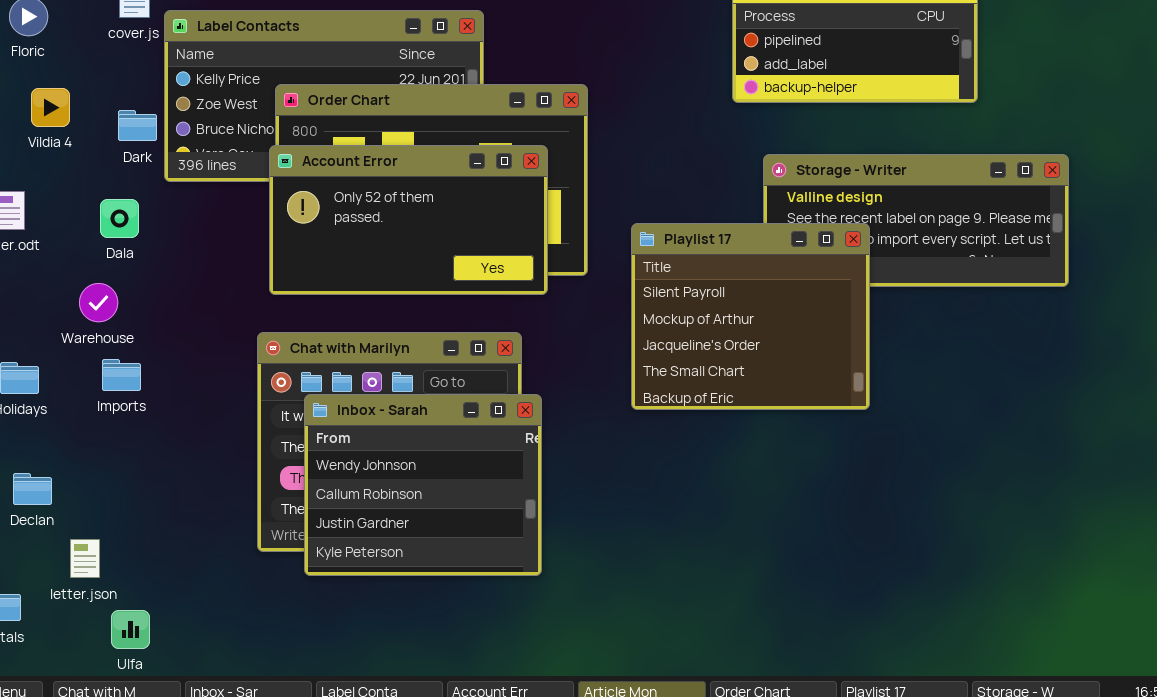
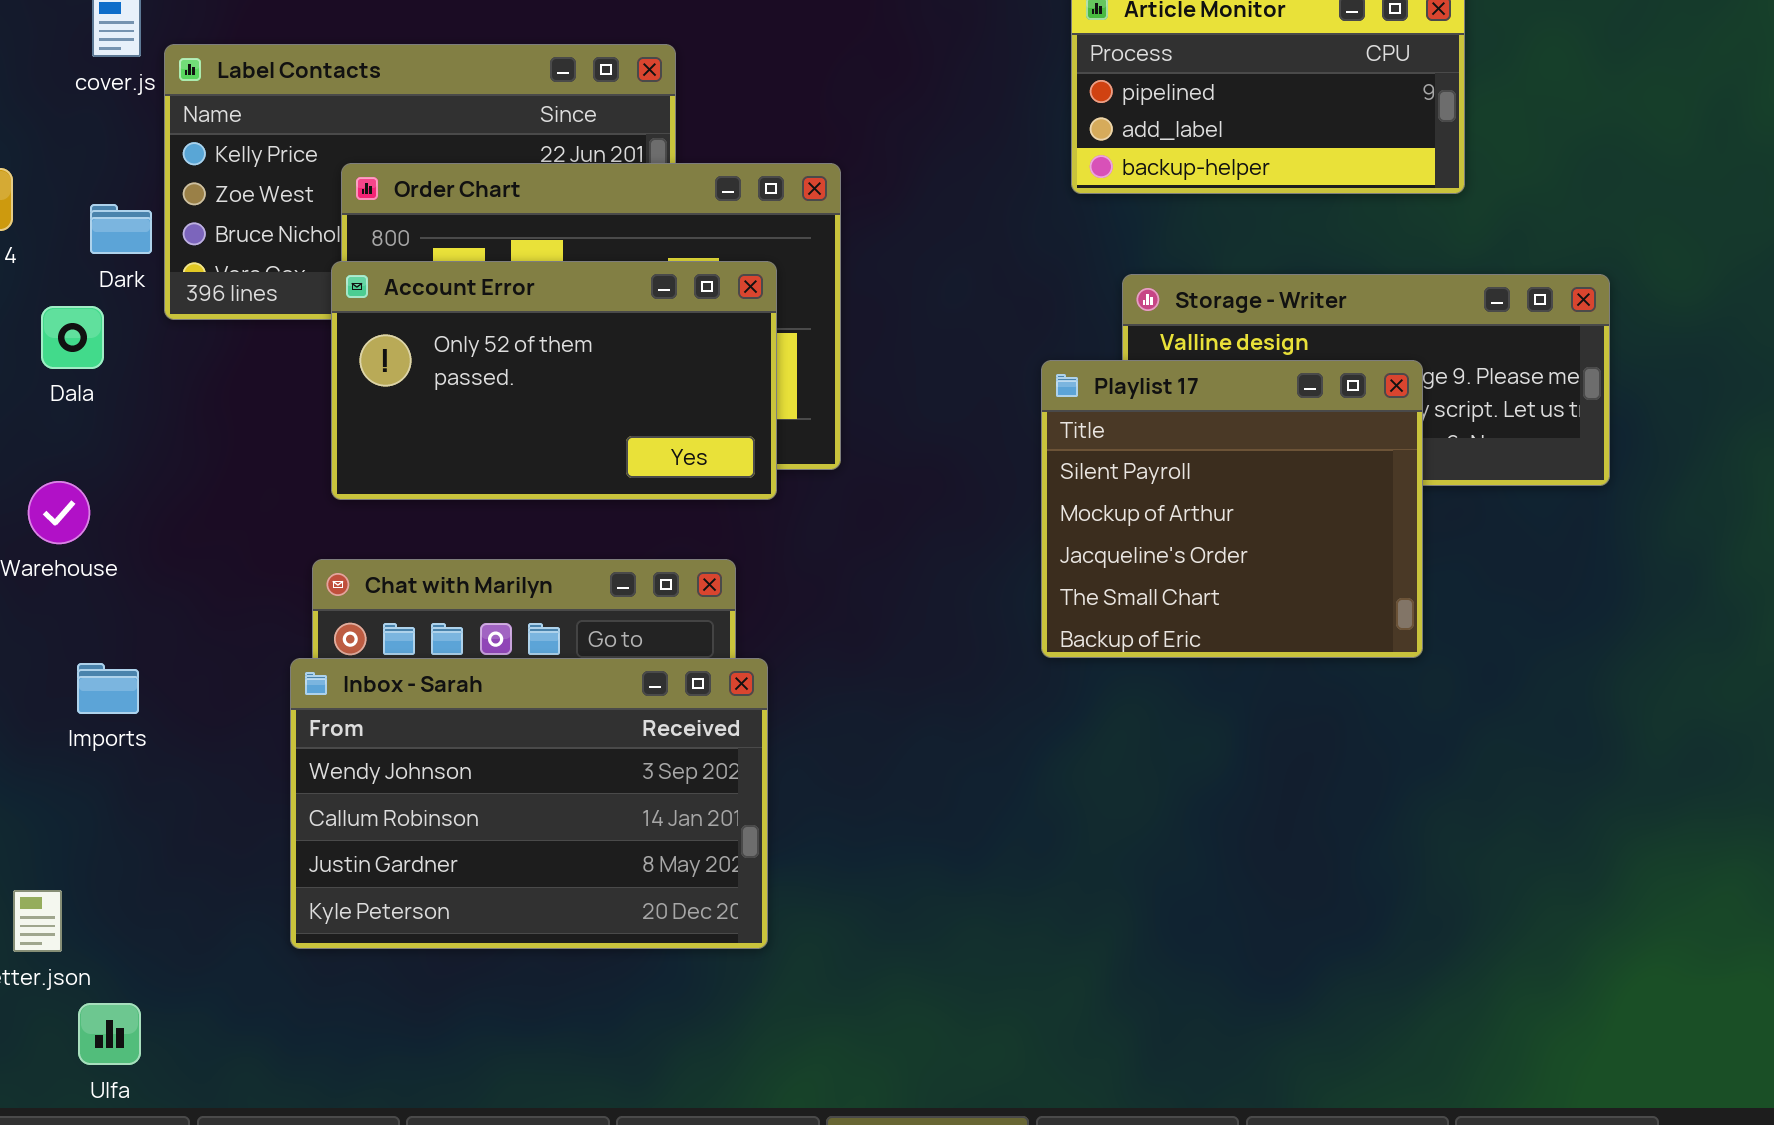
Dala: [100,199,139,238] -> [41,306,104,369], moved
Playlist 17: [631,223,870,410] -> [1041,360,1423,658], moved
Imports: [102,359,141,391] -> [77,663,139,714], moved
Inbox - Sarah: [304,394,542,576] -> [290,658,768,949], resized

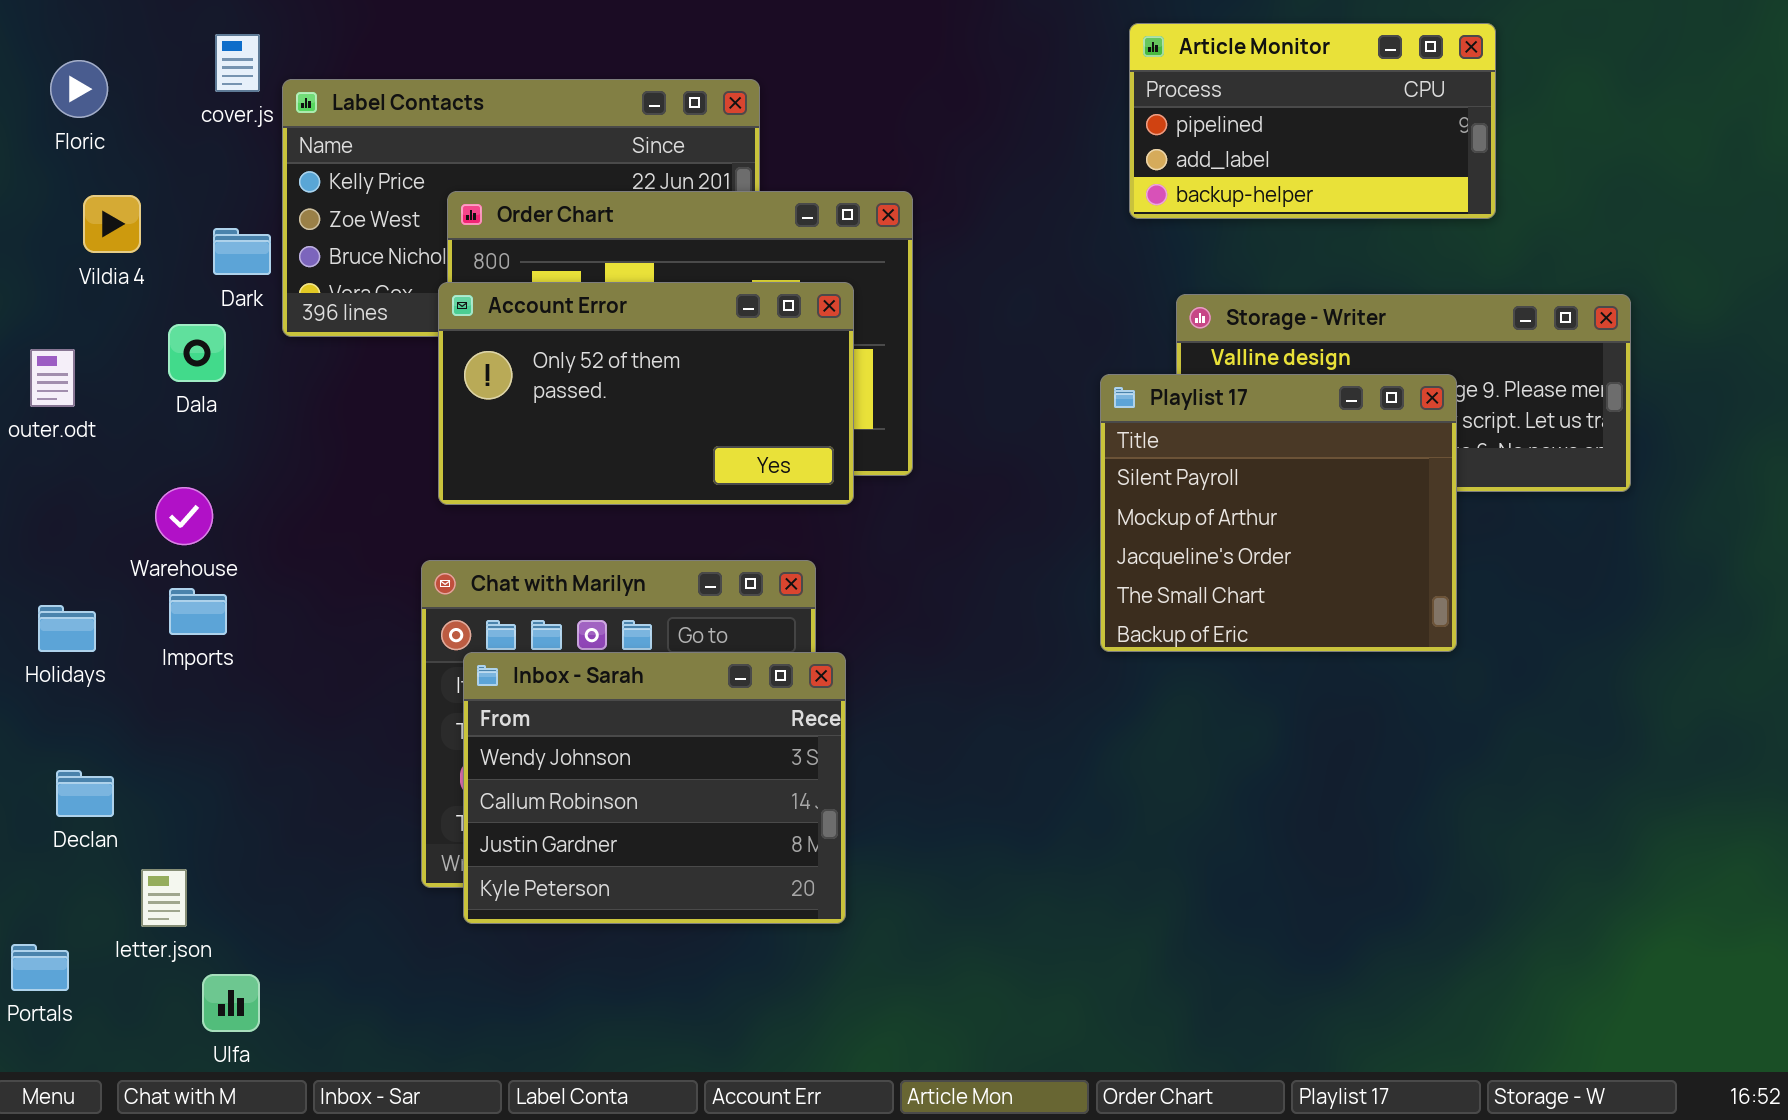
Inbox - Sarah: [290,658,768,949] -> [463,652,846,924], resized
Imports: [77,663,139,714] -> [169,588,227,635], moved

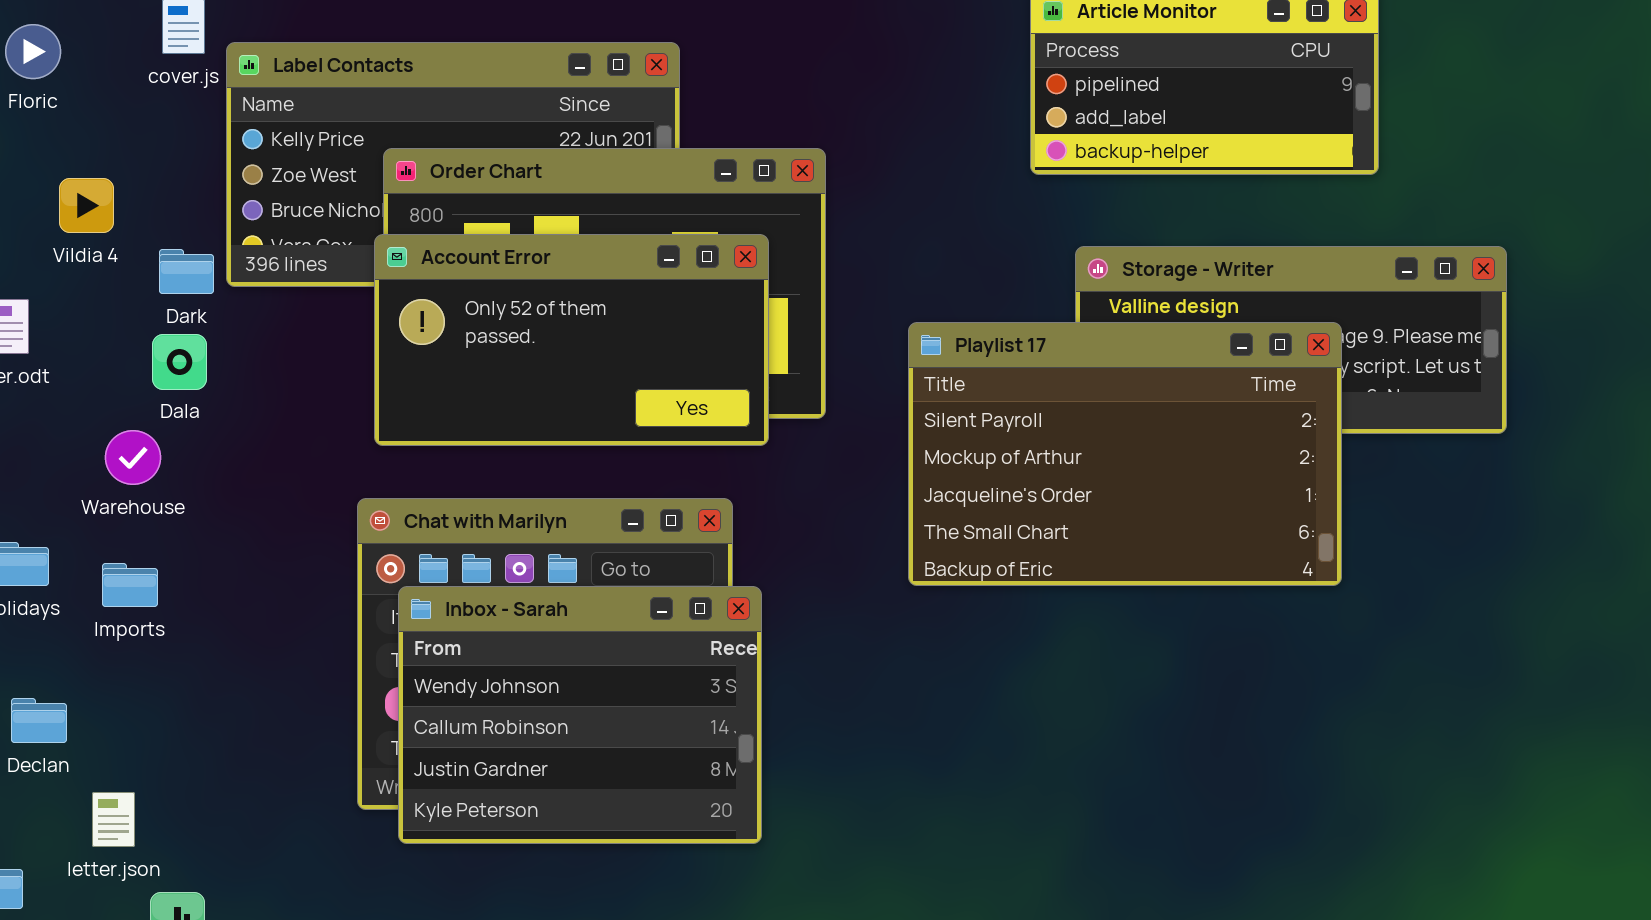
Vildia 4: [83,195,141,253] -> [59,178,114,233], moved
Dark: [213,228,271,275] -> [159,249,214,294], moved
Dala: [168,324,226,382] -> [152,334,207,390], moved
Playlist 17: [1100,374,1457,652] -> [908,322,1342,586], resized
Imports: [169,588,227,635] -> [102,563,158,607], moved

